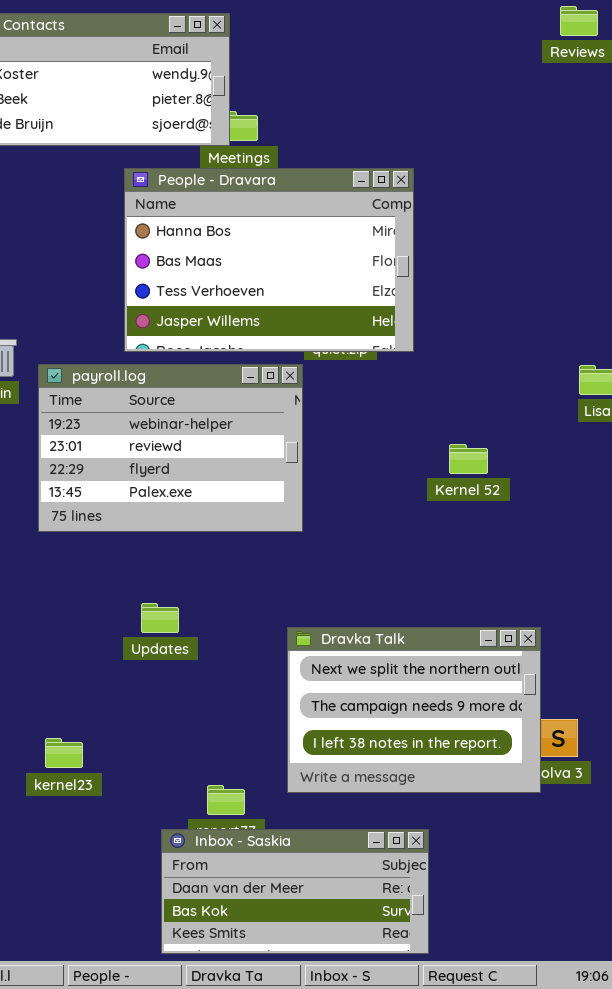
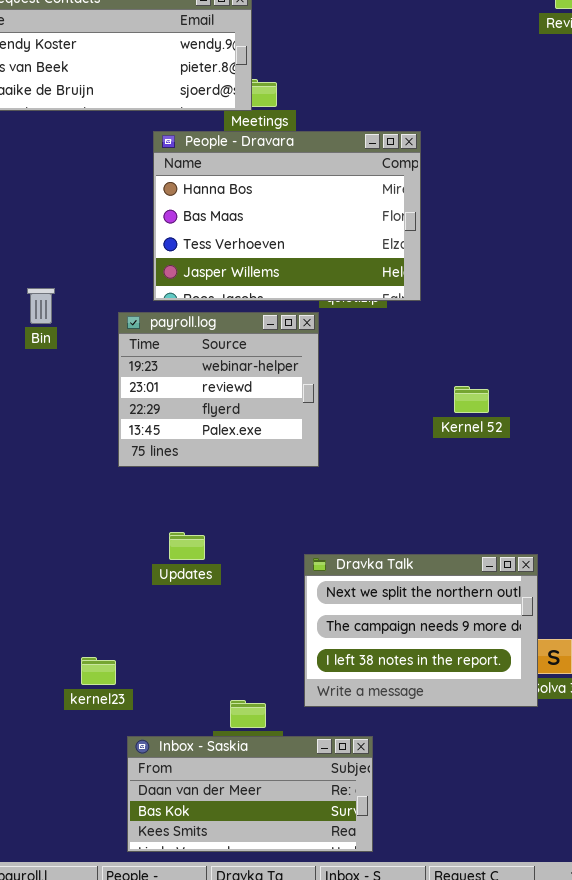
payroll.log: [38,364,303,532] -> [118,312,319,467], resized
Inbox - Saskia: [161,829,429,954] -> [127,736,373,852], moved

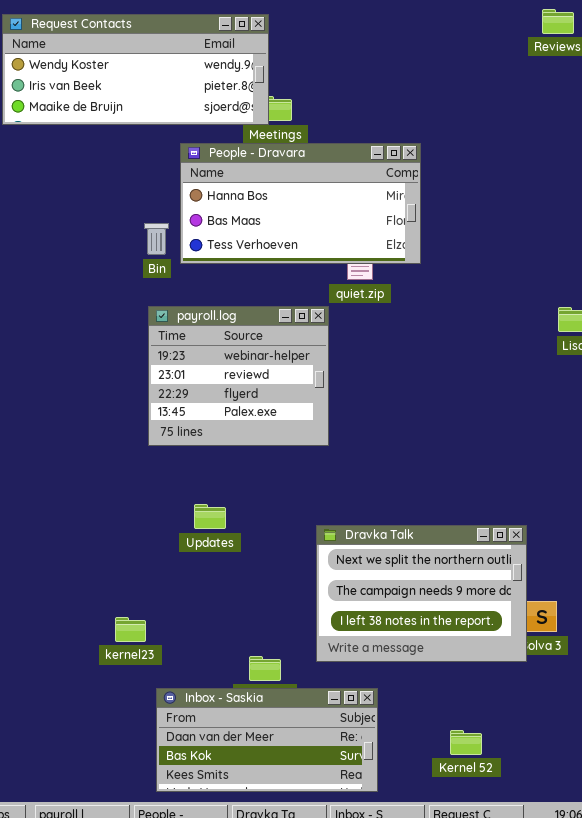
People - Dravara: [153,131,421,301] -> [180,143,421,264], resized
Bin: [27,288,55,324] -> [144,223,169,255], moved
Kernel 52: [454,386,489,413] -> [450,730,482,755], moved

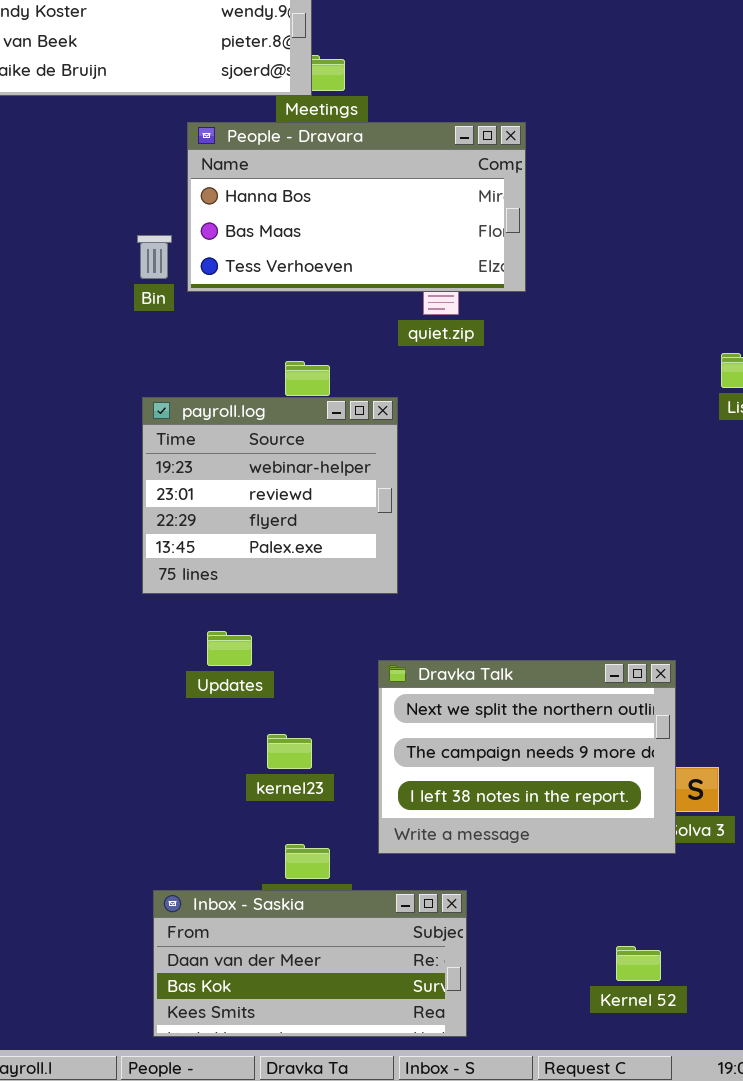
payroll.log: [148,306,329,446] -> [142,397,398,594], moved
kernel23: [115,617,146,642] -> [267,734,312,769], moved
Kernel 52: [450,730,482,755] -> [616,946,661,981], moved

